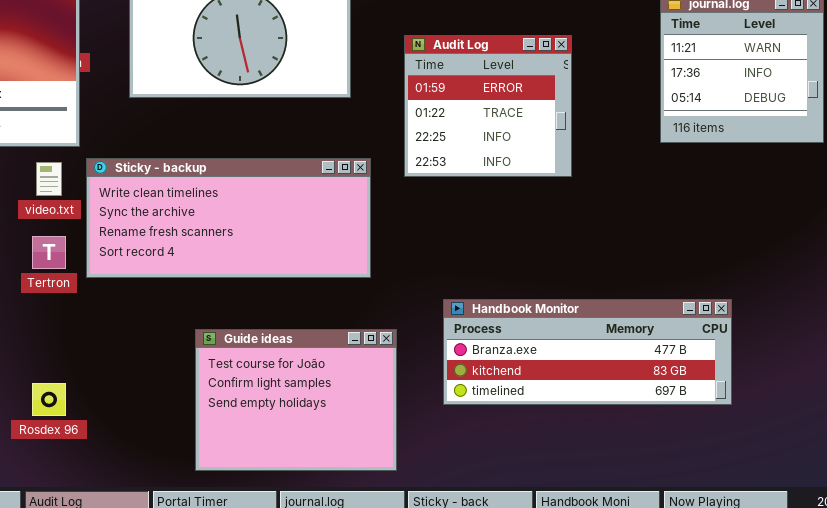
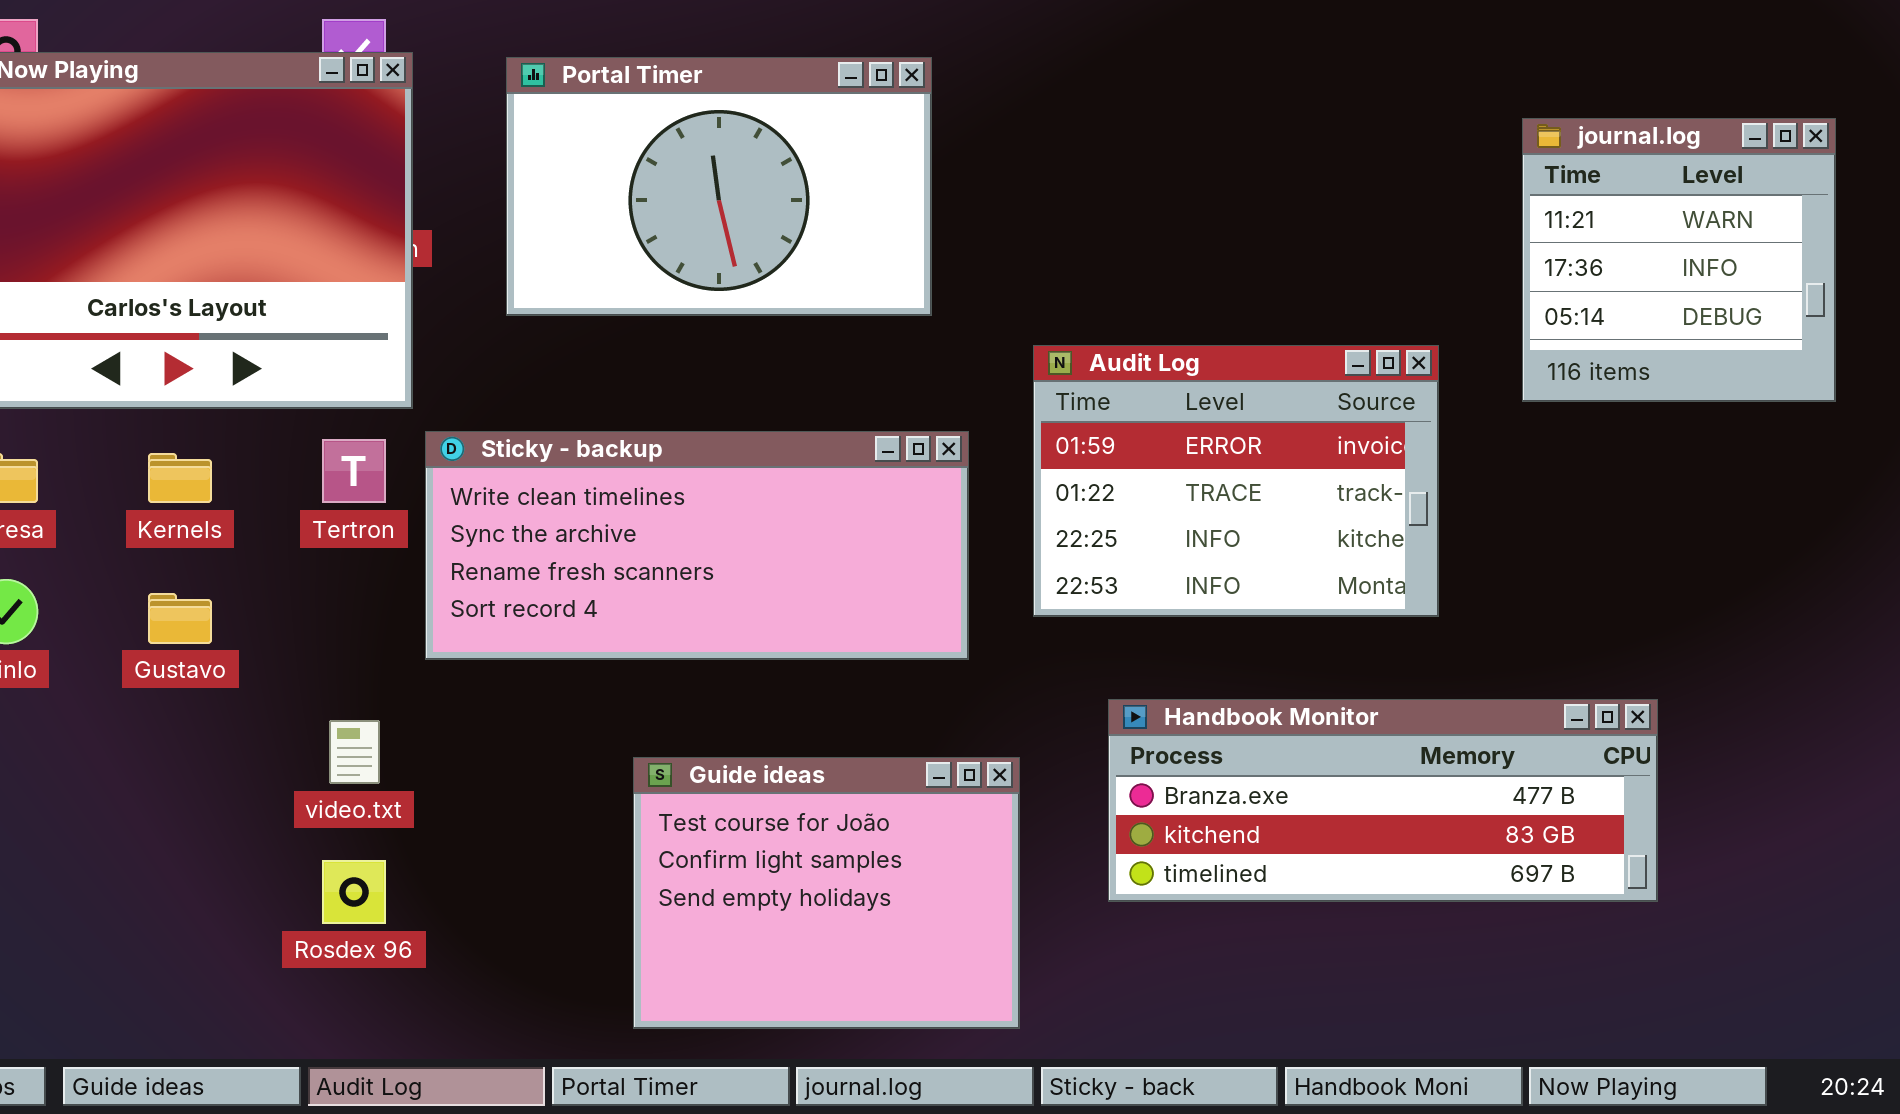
Audit Log: [404,35,572,177] -> [1033,345,1439,617], moved, resized
video.txt: [36,162,62,196] -> [329,720,380,784], moved
Tertron: [32,236,66,269] -> [322,439,386,503], moved

